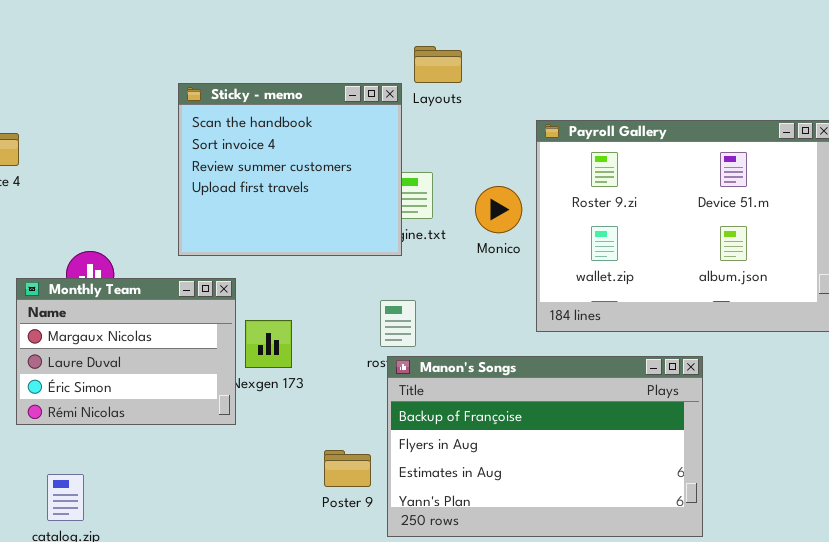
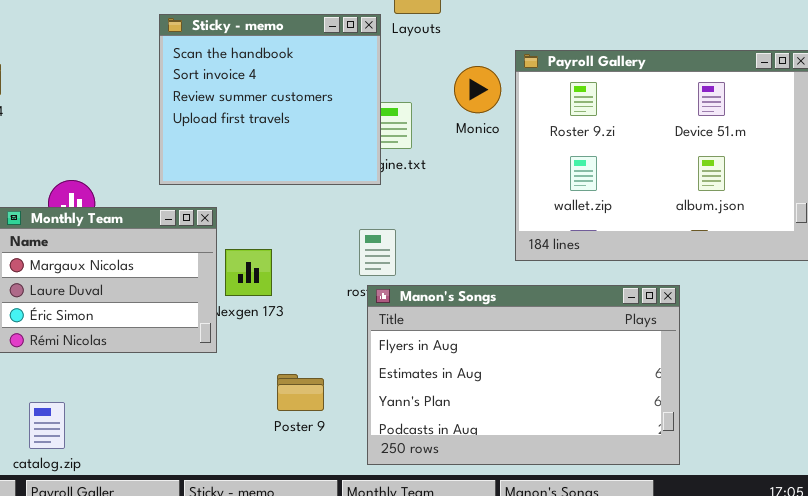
Monico: [475,186,522,233] -> [454,66,501,113], moved
Manon's Songs: [387,356,703,537] -> [367,285,680,465], scrolled down 1 row
Poster 9: [324,450,371,487] -> [277,374,324,411], moved

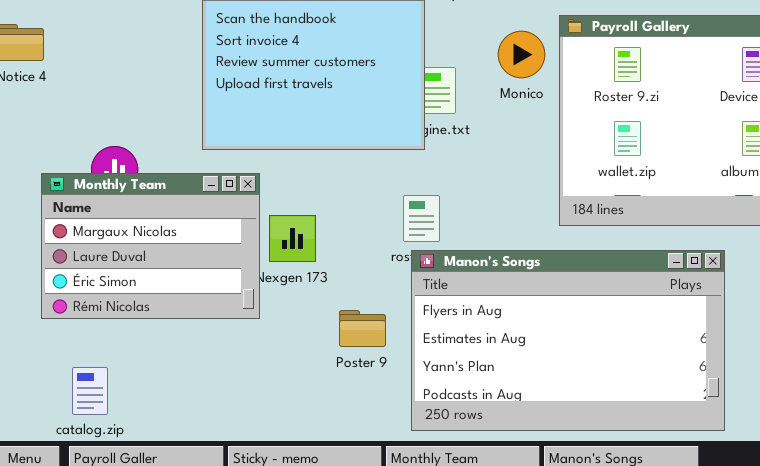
Poster 9: [277,374,324,411] -> [339,310,386,347], moved

